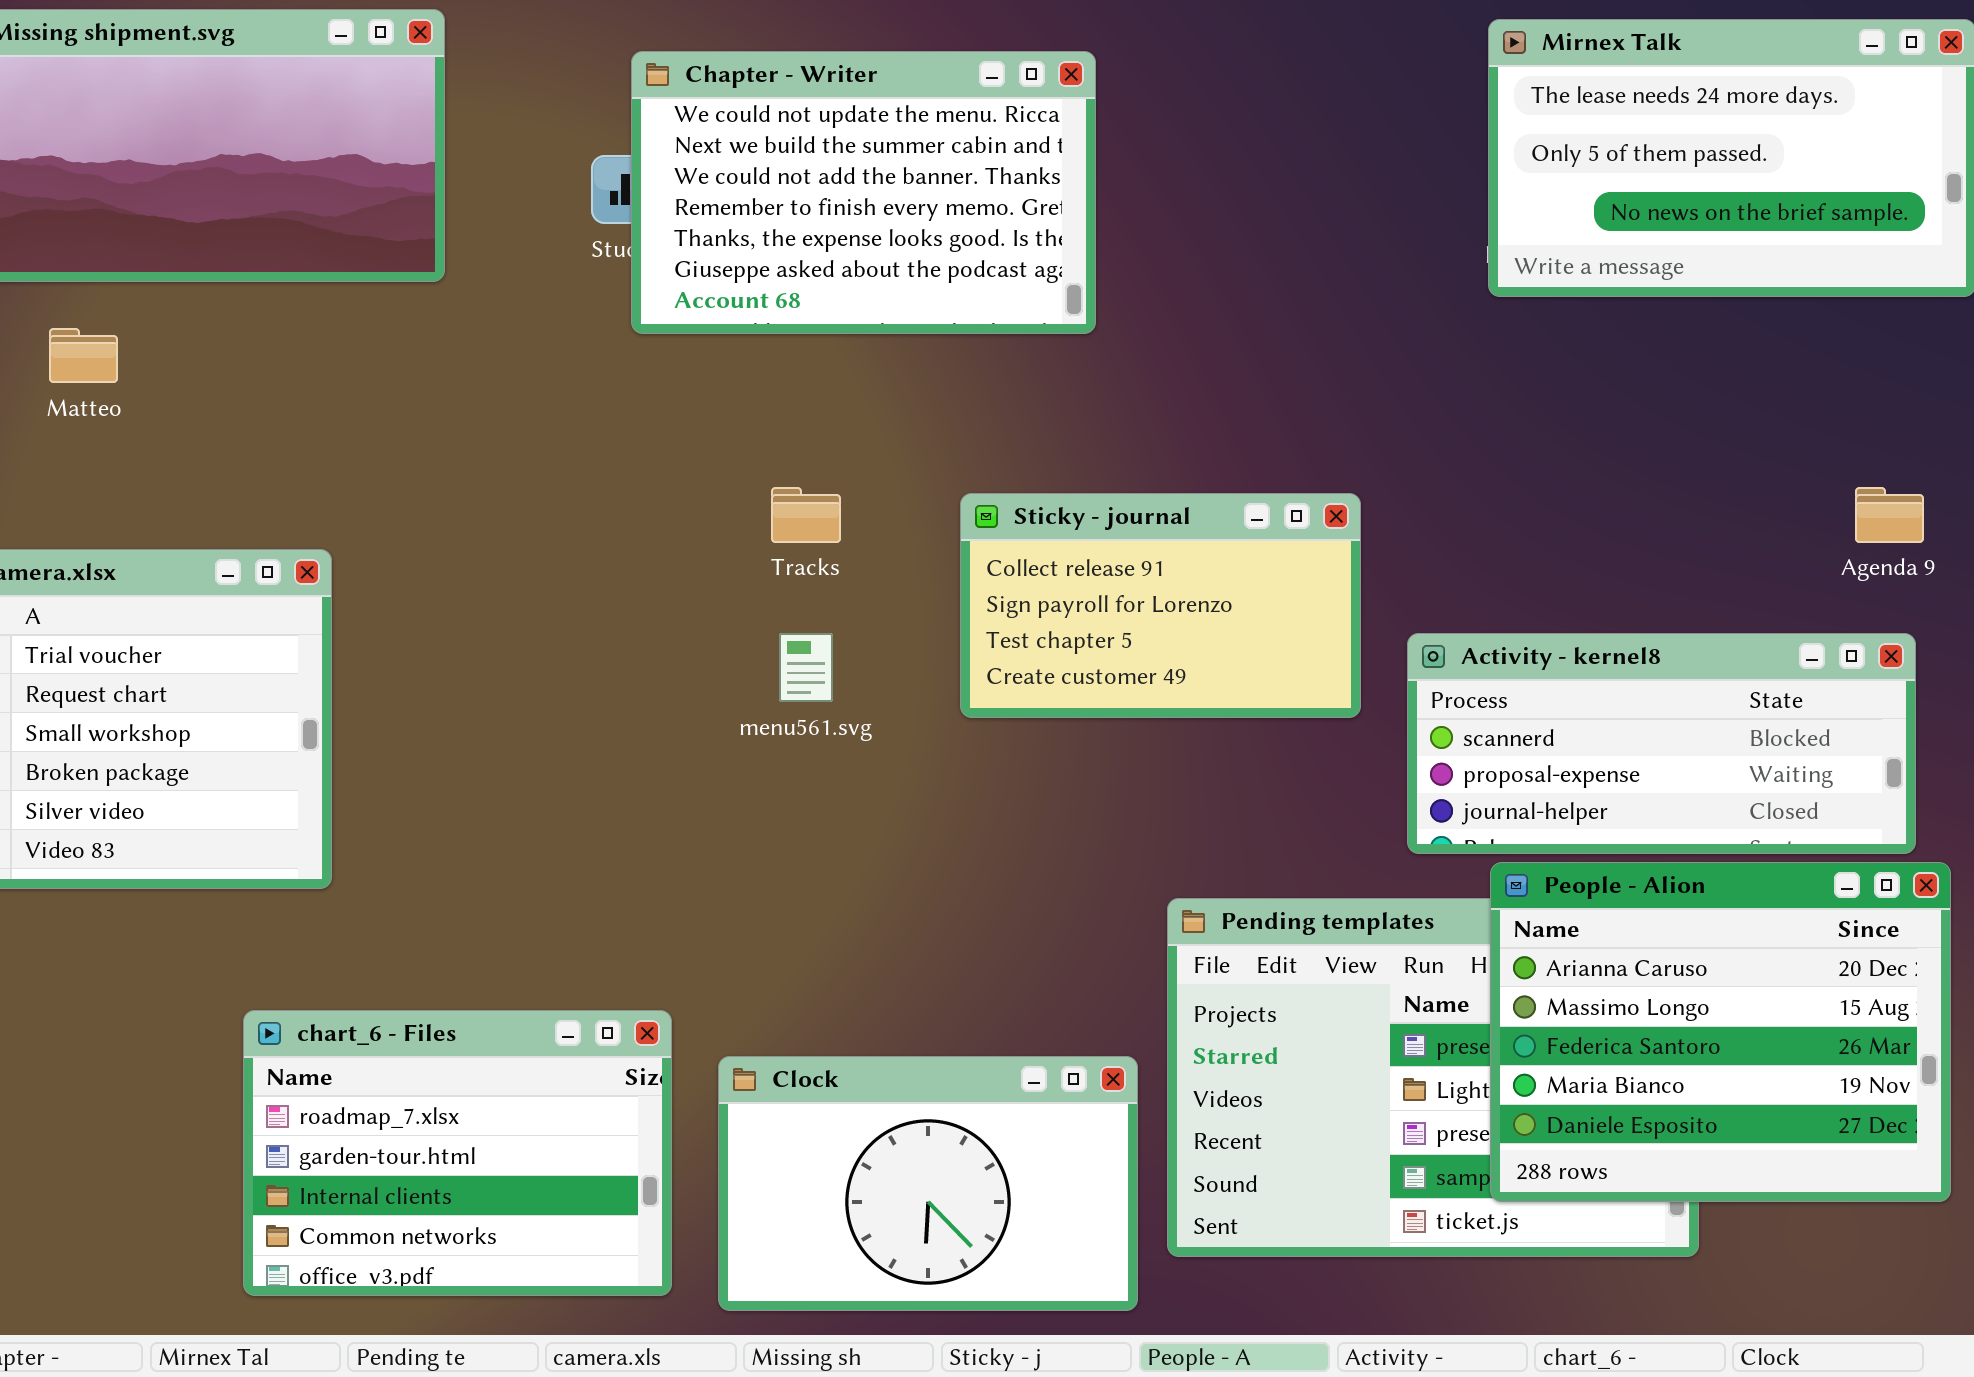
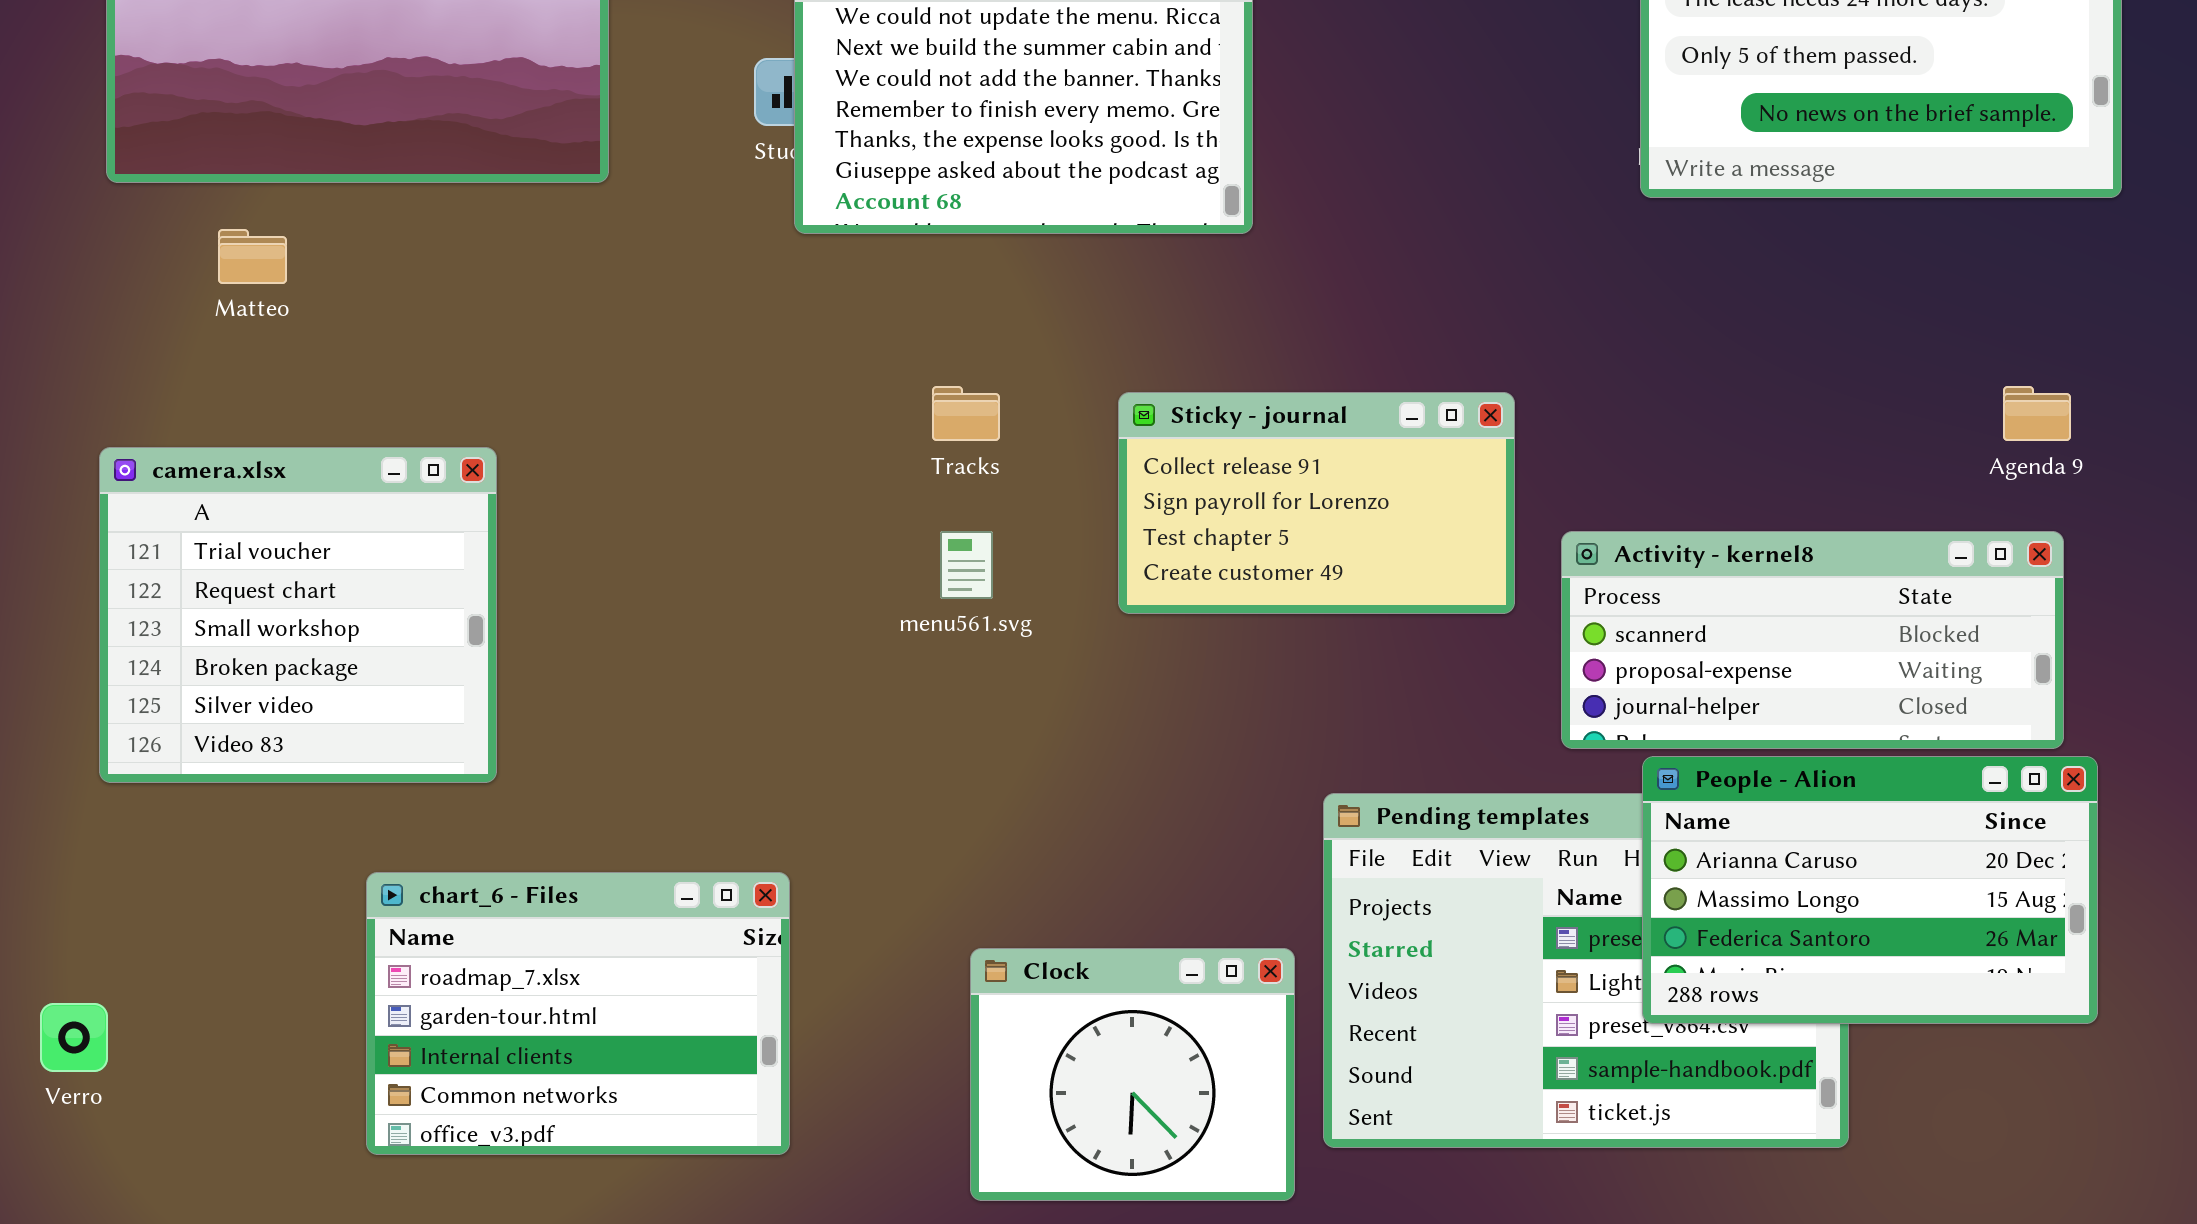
People - Alion: [1490,862,1951,1202] -> [1642,756,2098,1024], resized
chart_6 - Files: [243,1010,672,1296] -> [366,872,790,1155], moved
Clock: [718,1056,1138,1311] -> [970,948,1295,1201], resized

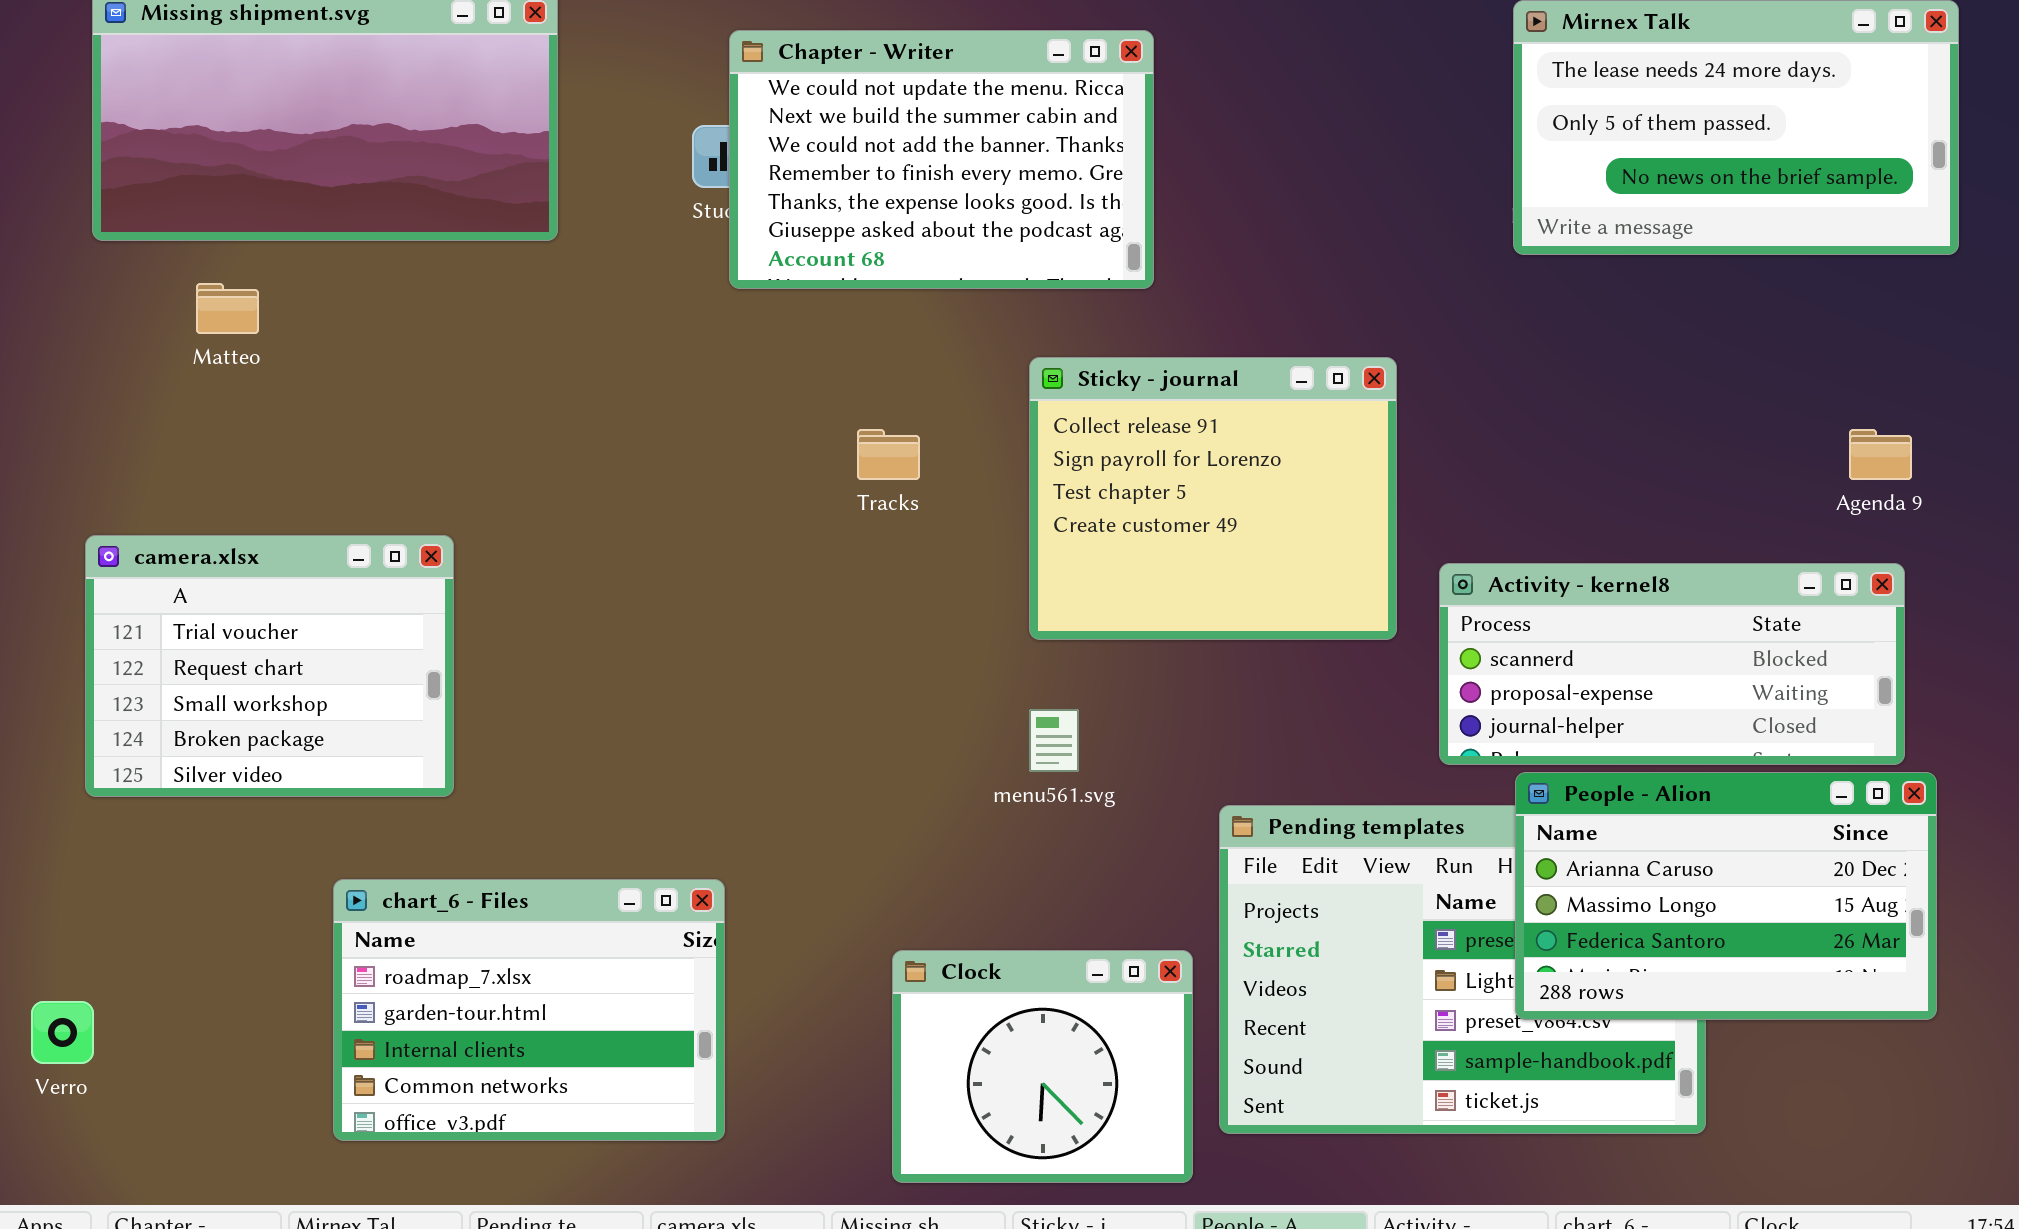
Sticky - journal: [1118,392,1515,614] -> [1029,357,1397,640], resized
camera.xlsx: [99,447,497,783] -> [85,535,454,797], resized
menu561.svg: [940,531,993,599] -> [1029,709,1079,772], moved

